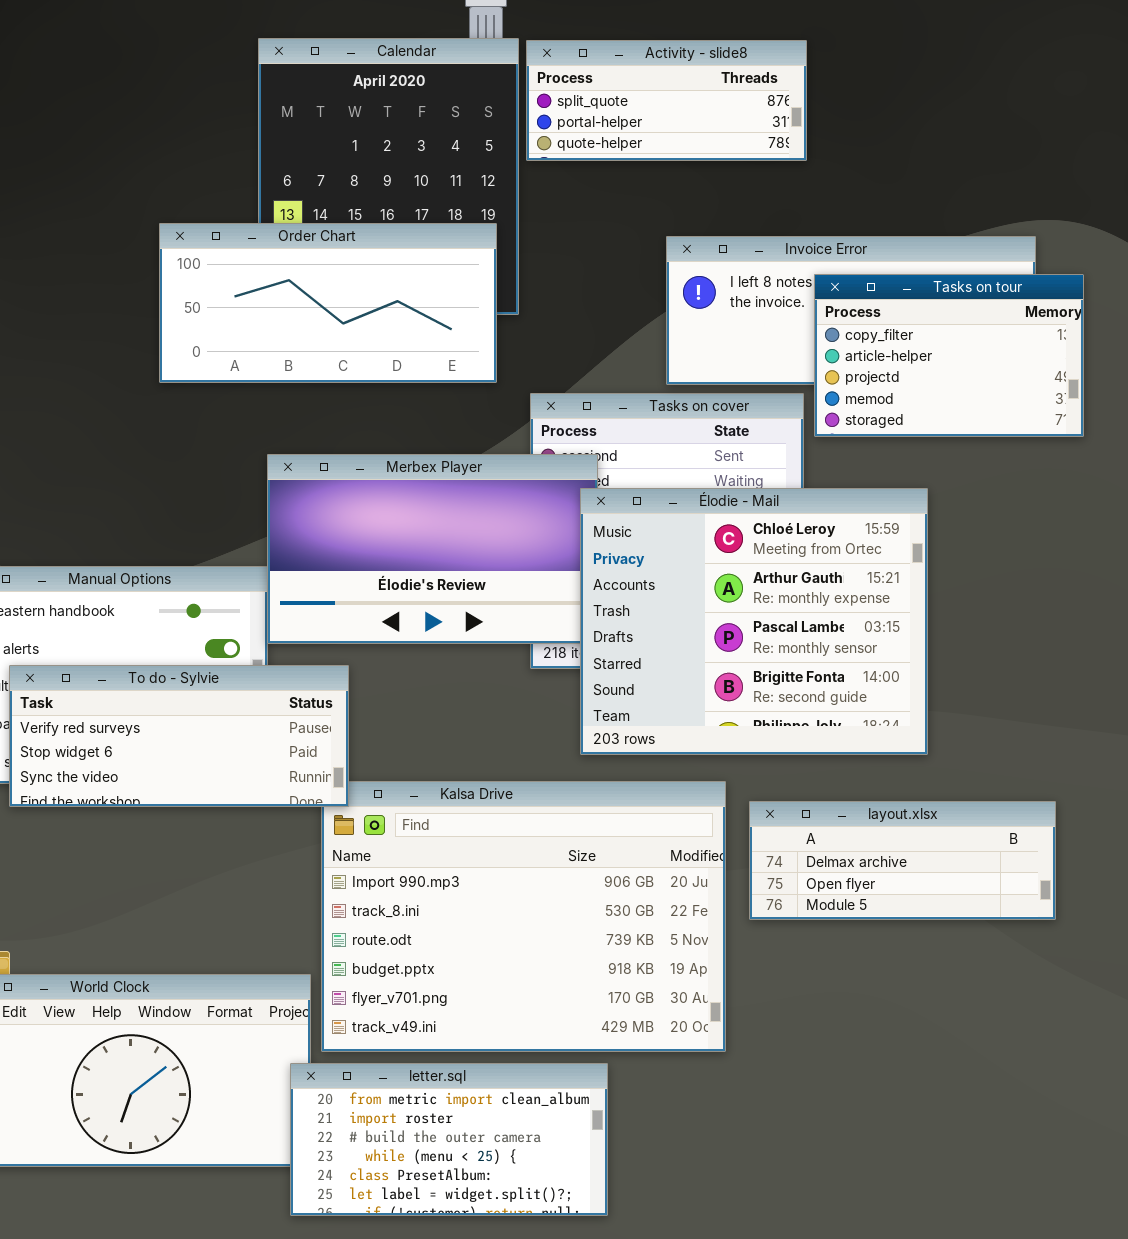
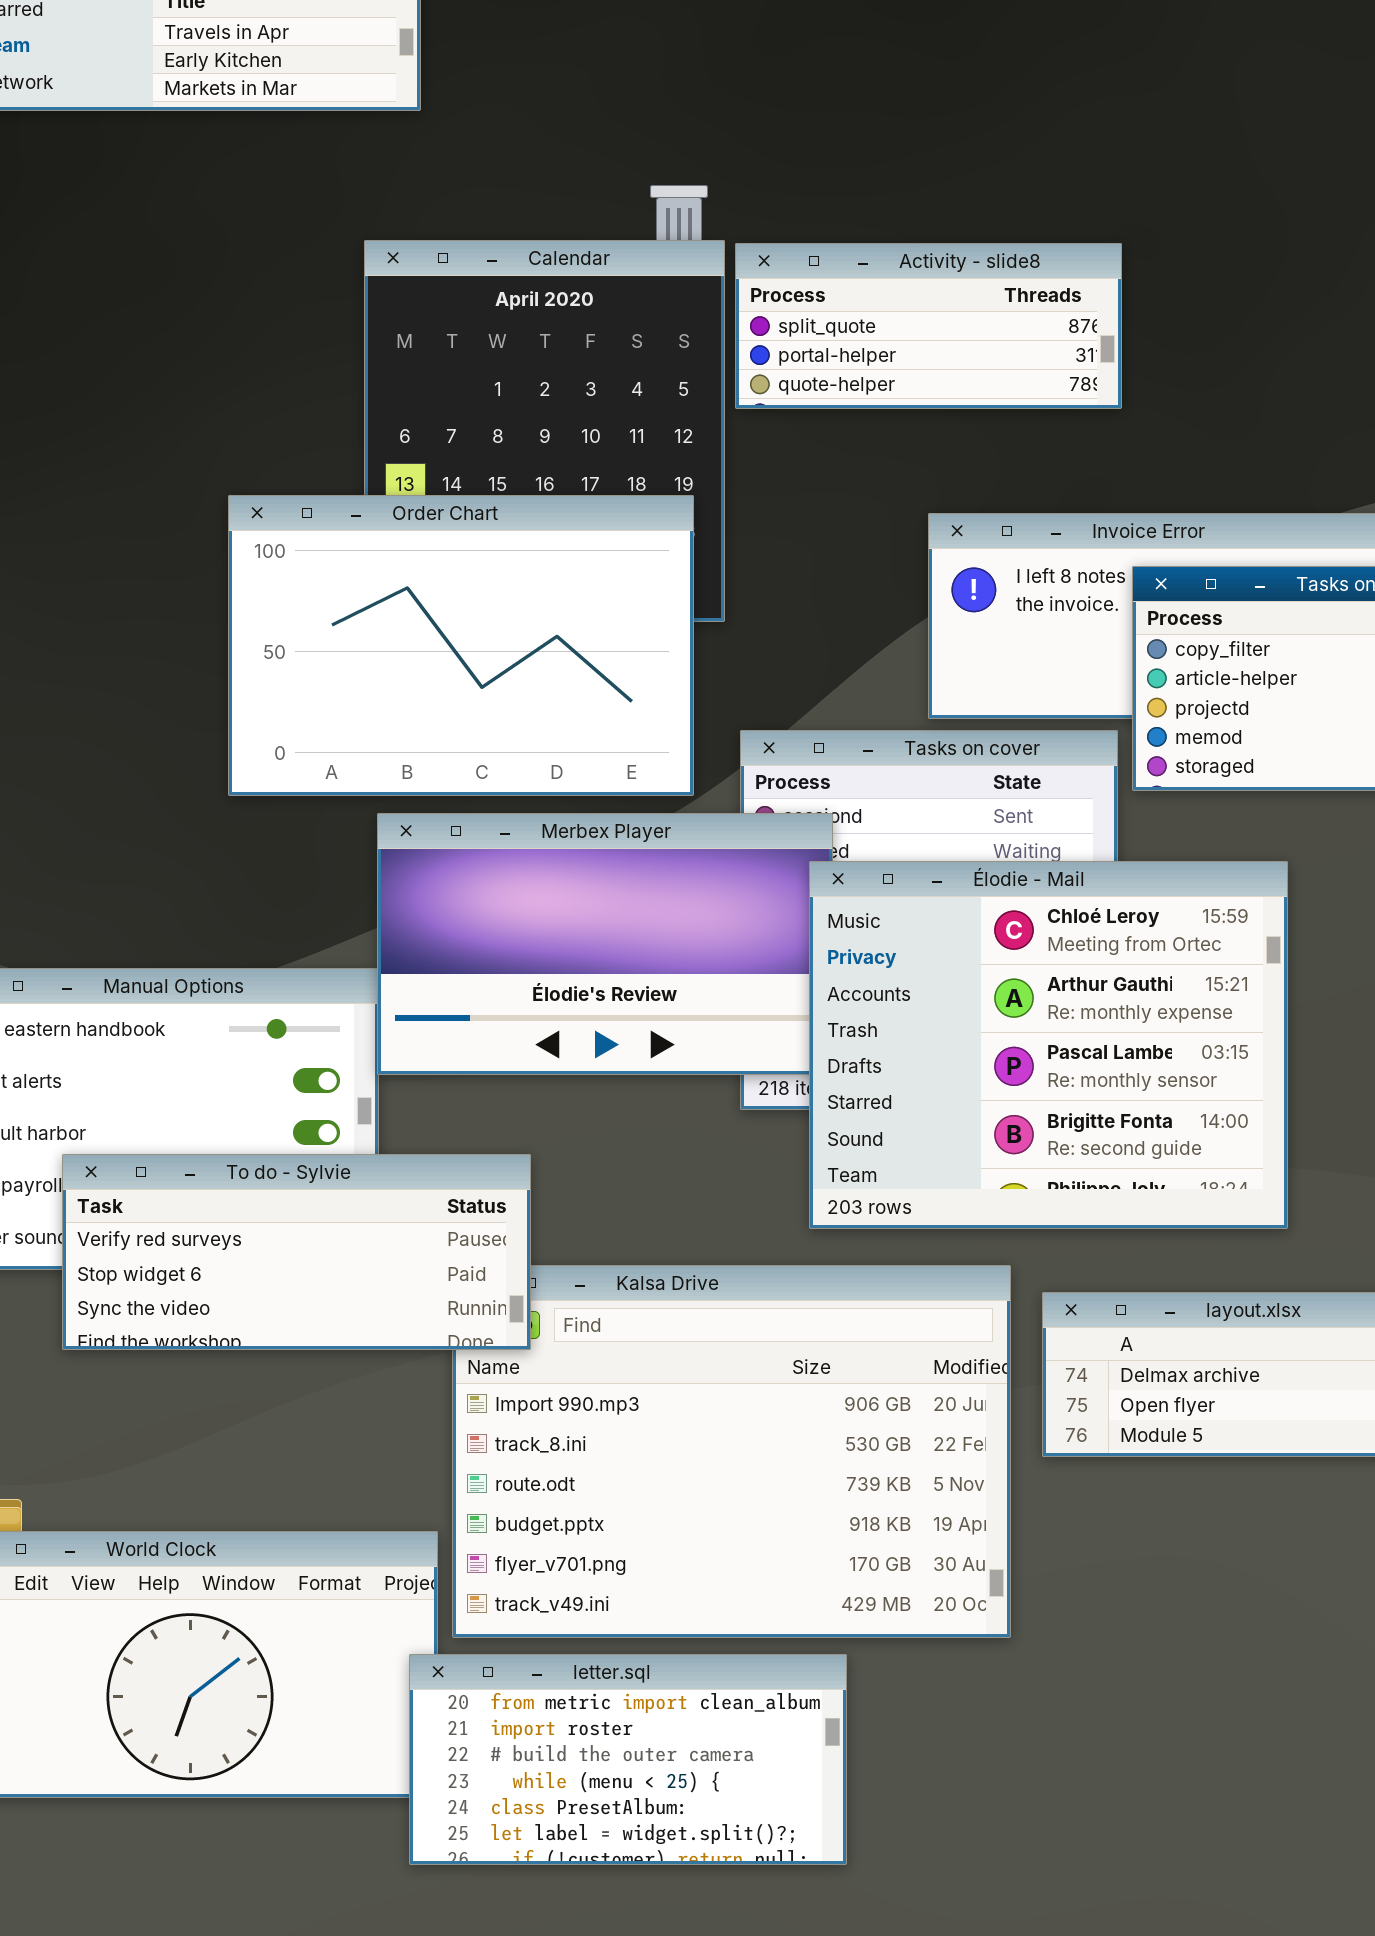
Order Chart: [159,223,497,383] -> [228,495,694,796], resized
To do - Sylvie: [9,665,349,807] -> [62,1154,531,1350], moved

